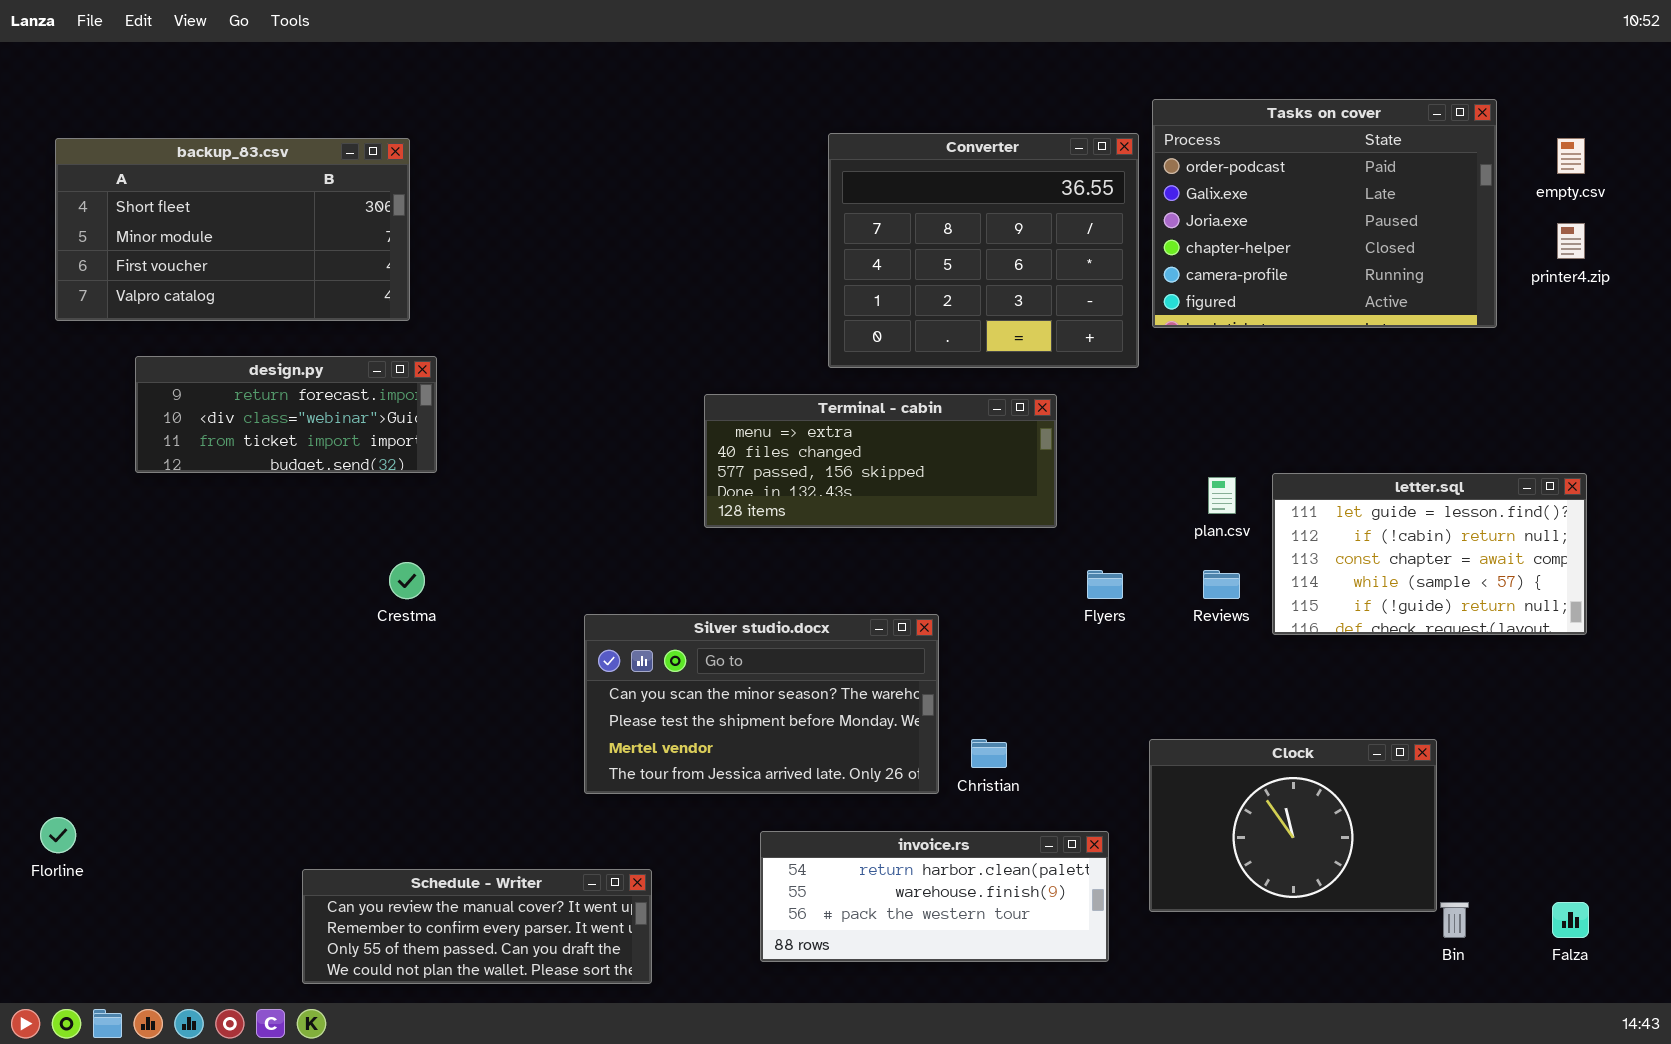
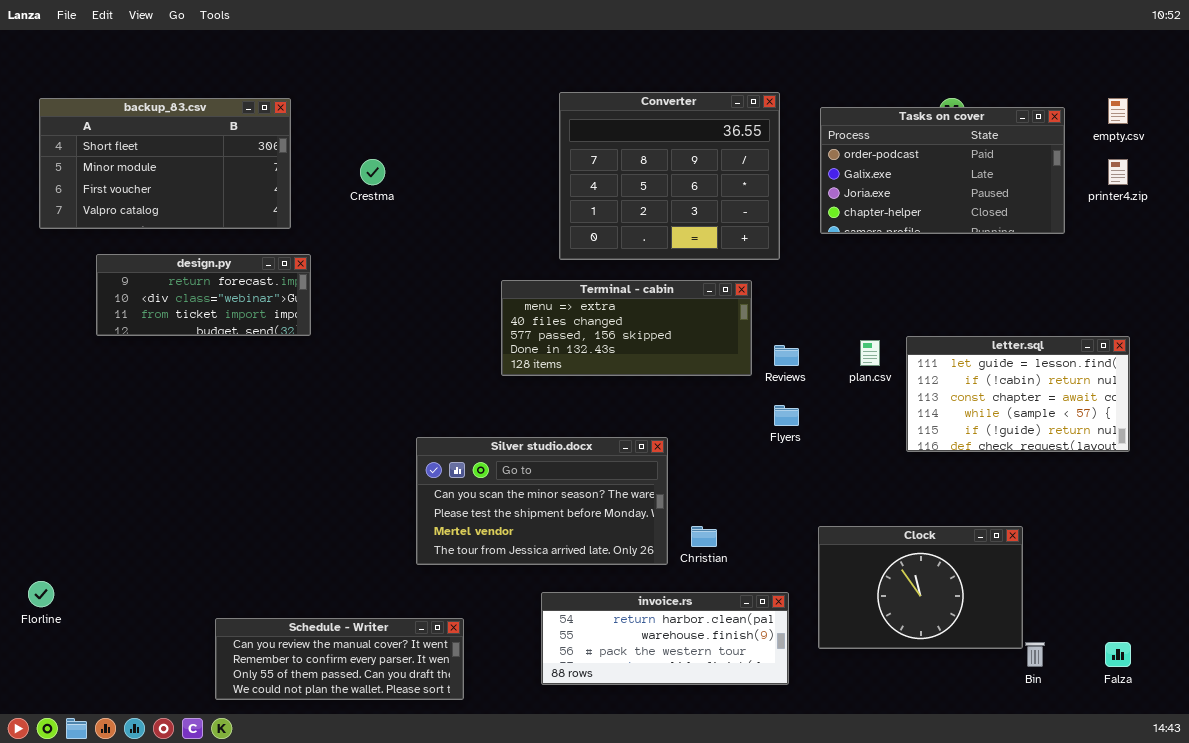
Tasks on cover: [1152,99,1497,328] -> [820,107,1065,234], resized
Converter: [828,133,1139,368] -> [559,92,780,260], moved
Crestma: [389,562,425,599] -> [360,159,385,185], moved
Reviews: [1203,570,1240,599] -> [774,345,799,366], moved

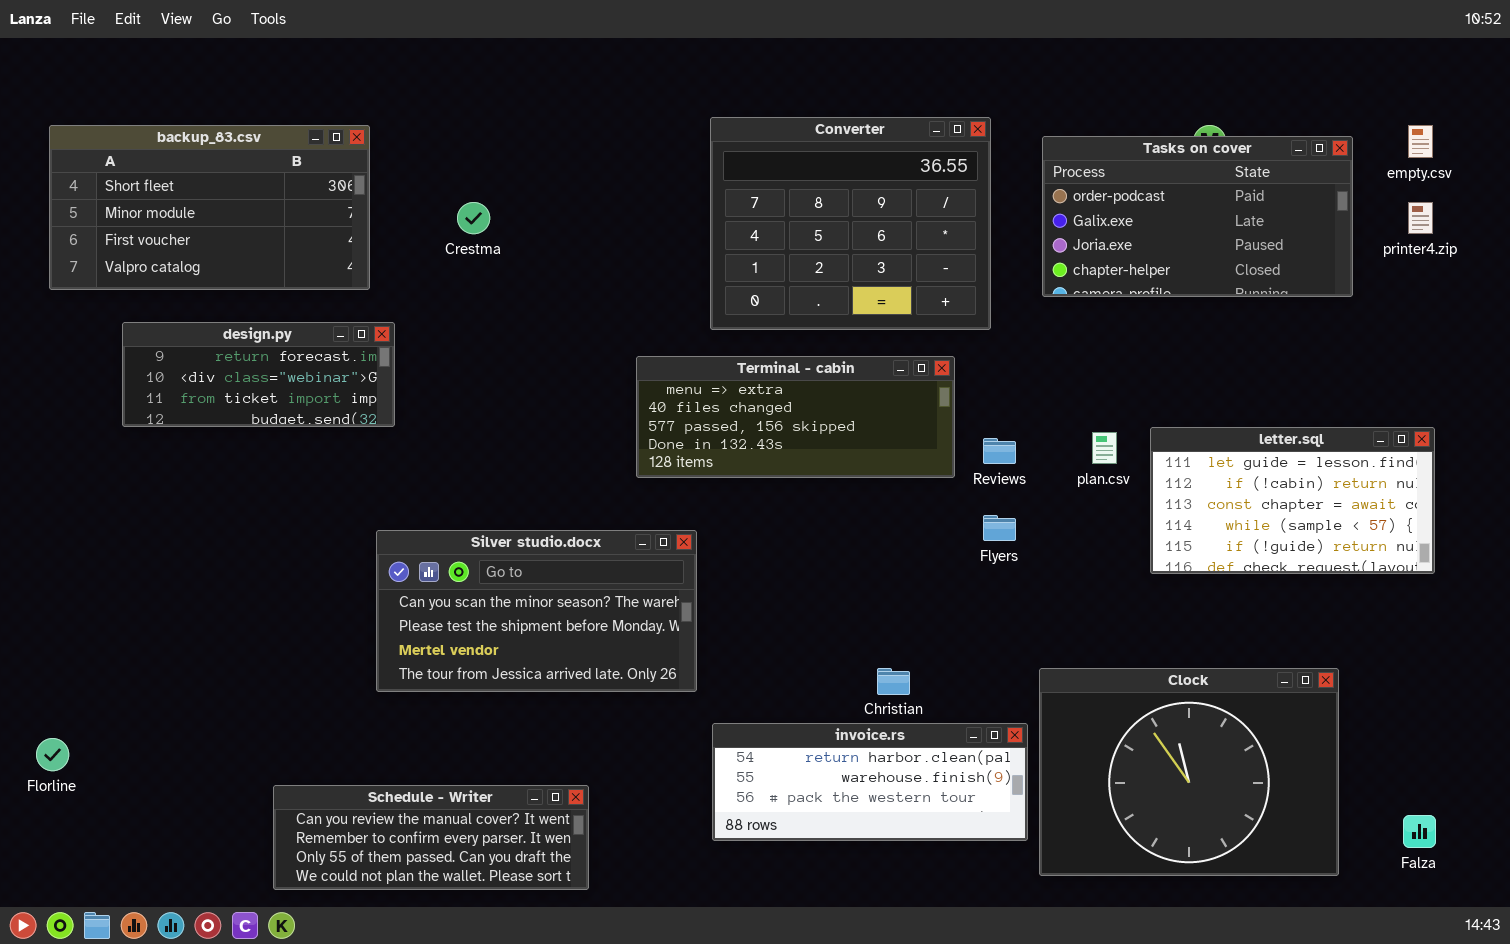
Silver studio.docx: [416,437,668,565] -> [376,530,697,692], moved
Clock: [818,526,1023,649] -> [1039,668,1339,876], resized
invoice.rs: [541,592,789,685] -> [712,723,1028,841], moved

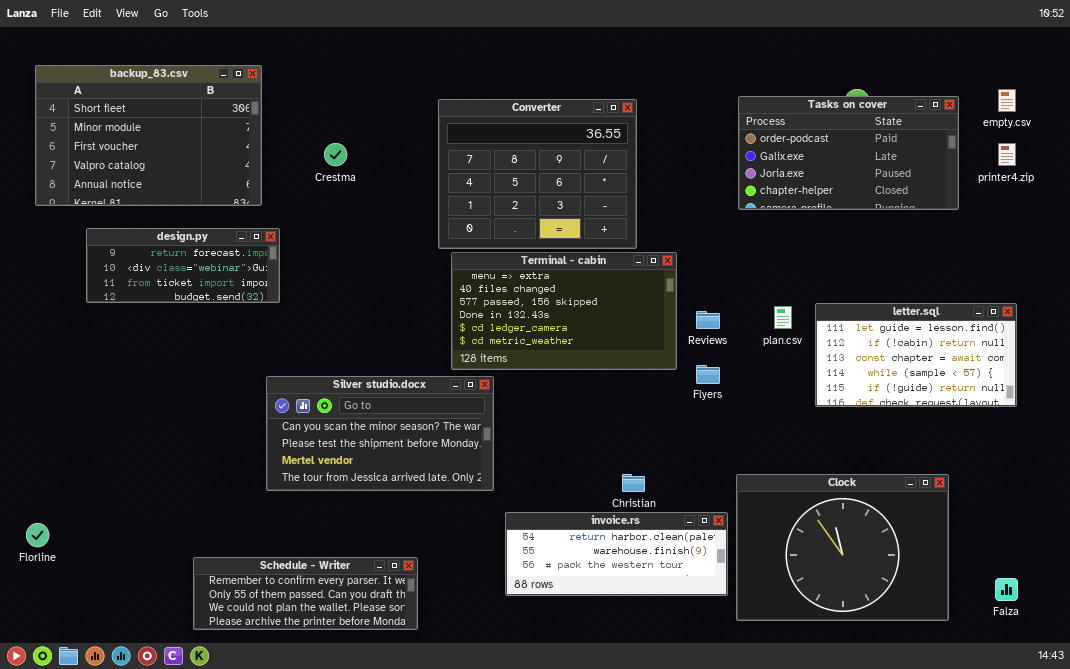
Converter: [710,117,991,330] -> [438,99,637,249], moved
backup_83.csv: [49,125,370,290] -> [35,65,262,206], resized
Terminal - cabin: [636,356,955,478] -> [451,252,677,370], resized
Schedule - Writer: [273,785,589,890] -> [193,557,418,630], scrolled down 1 row

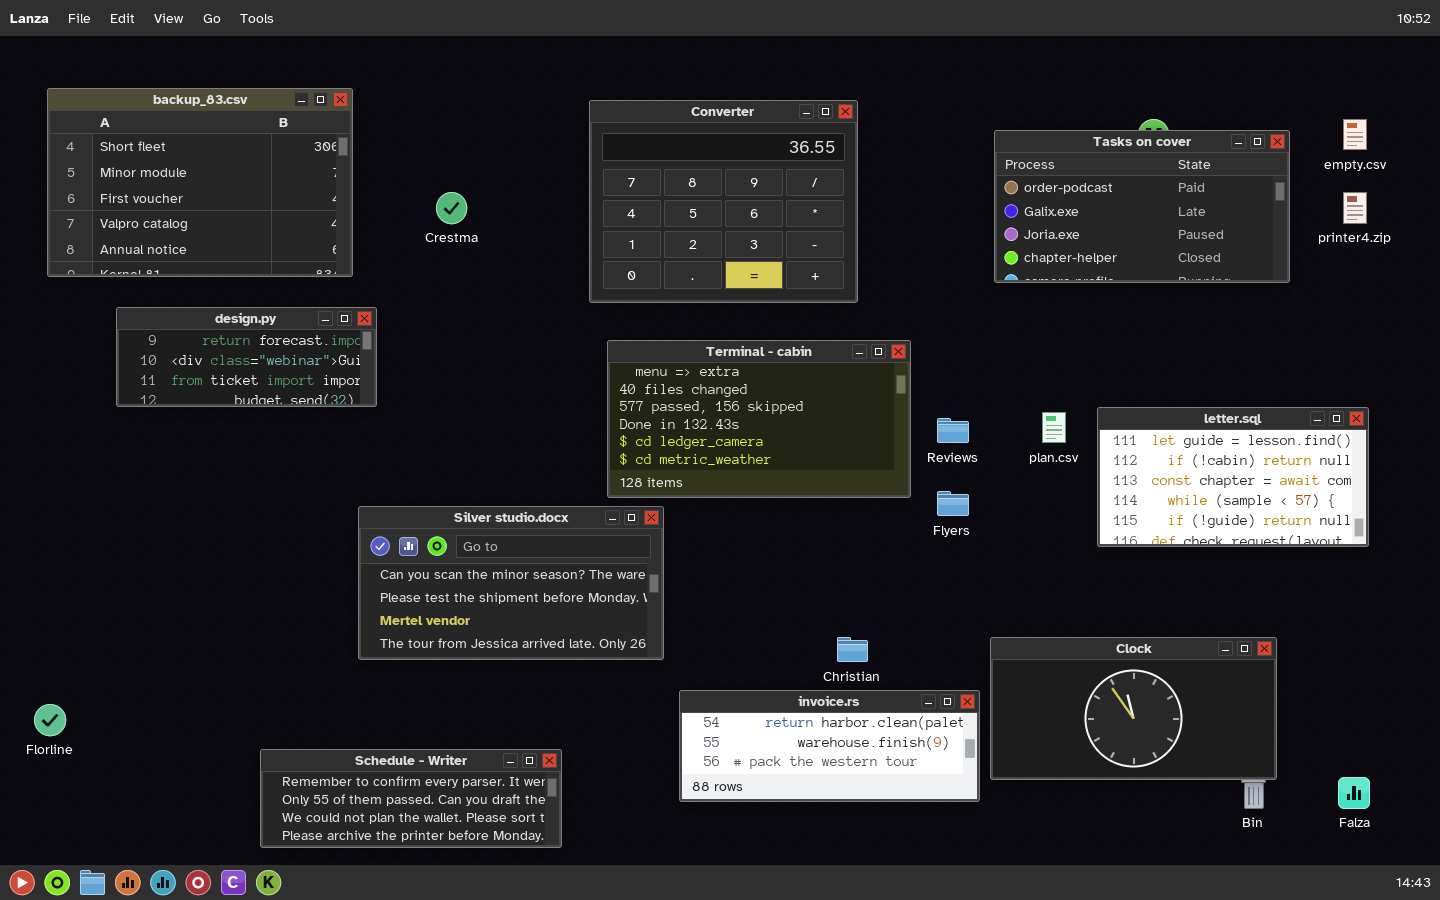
Converter: [438,99,637,249] -> [589,100,858,303], moved
Clock: [736,474,949,621] -> [990,637,1277,780], resized

